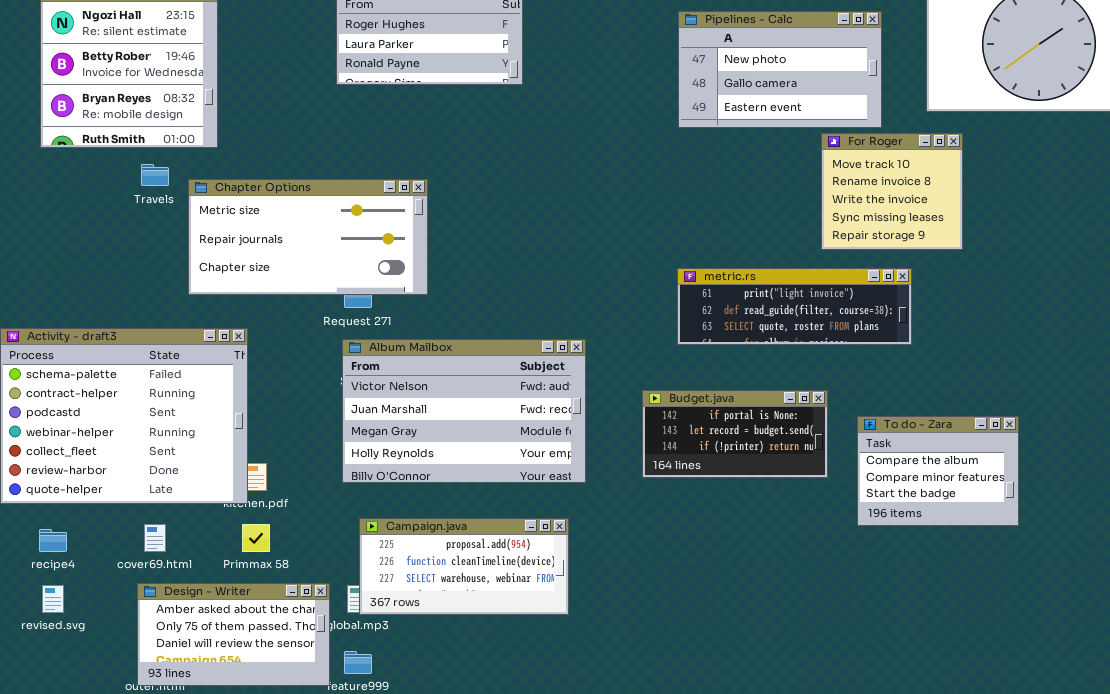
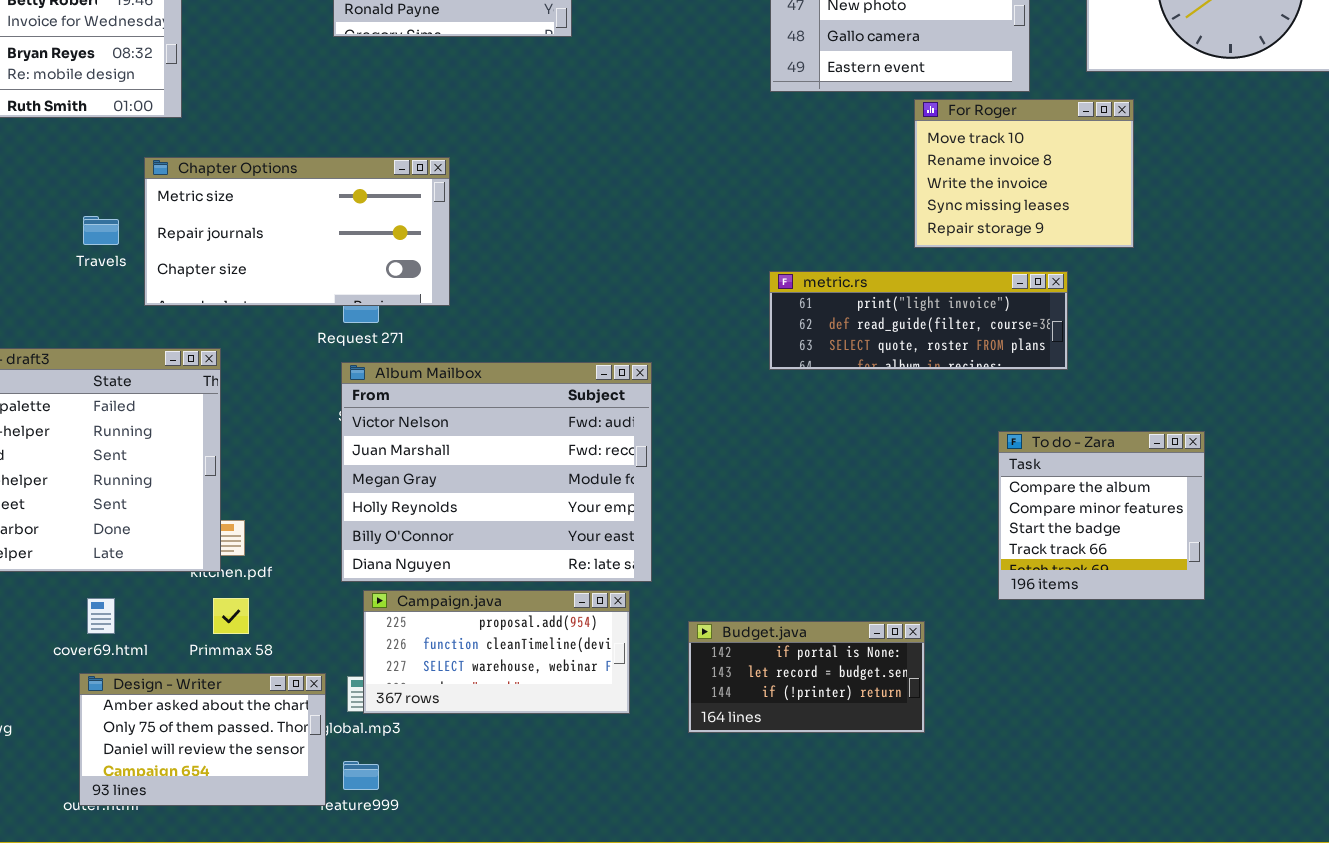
For Roger: [821,133,963,250] -> [914,99,1134,248], resized
Travels: [141,164,169,186] -> [83,216,119,245], moved
Album Mailbox: [342,339,586,483] -> [341,362,652,582], resized
Budget.java: [642,390,828,478] -> [688,621,925,733], moved
To do - Zara: [857,416,1019,526] -> [998,431,1205,600], resized

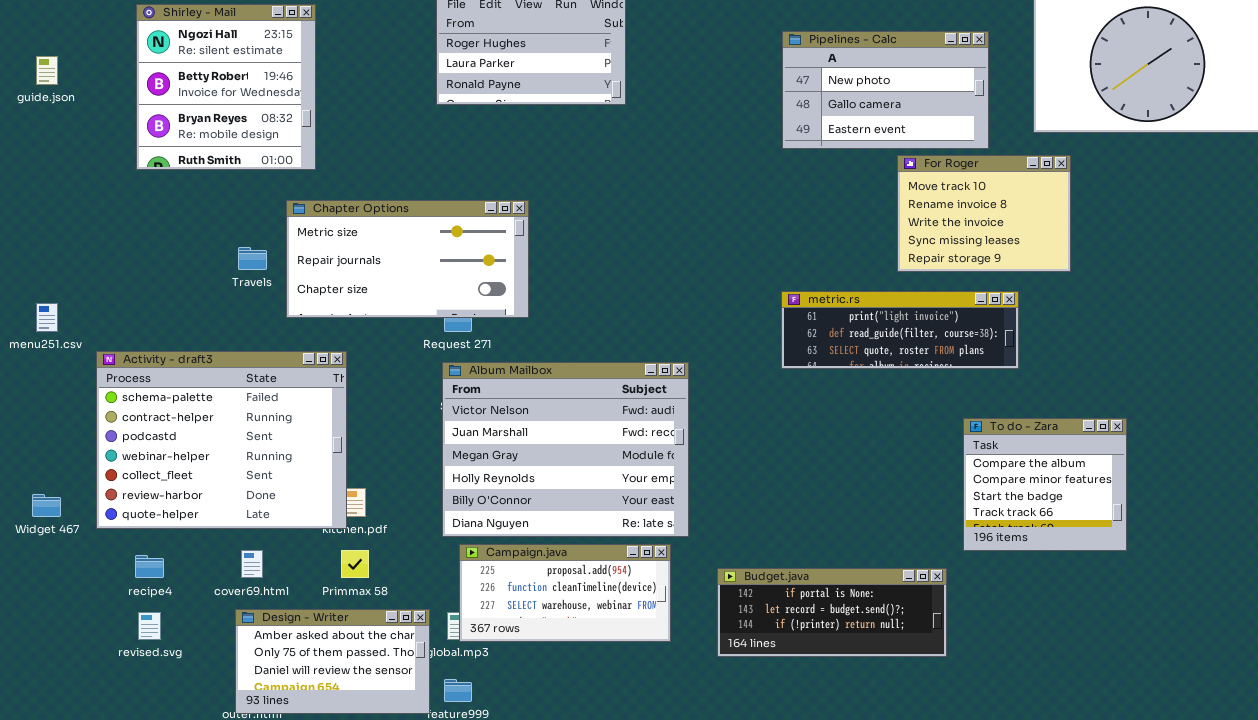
Budget.java: [688,621,925,733] -> [717,568,947,657], resized

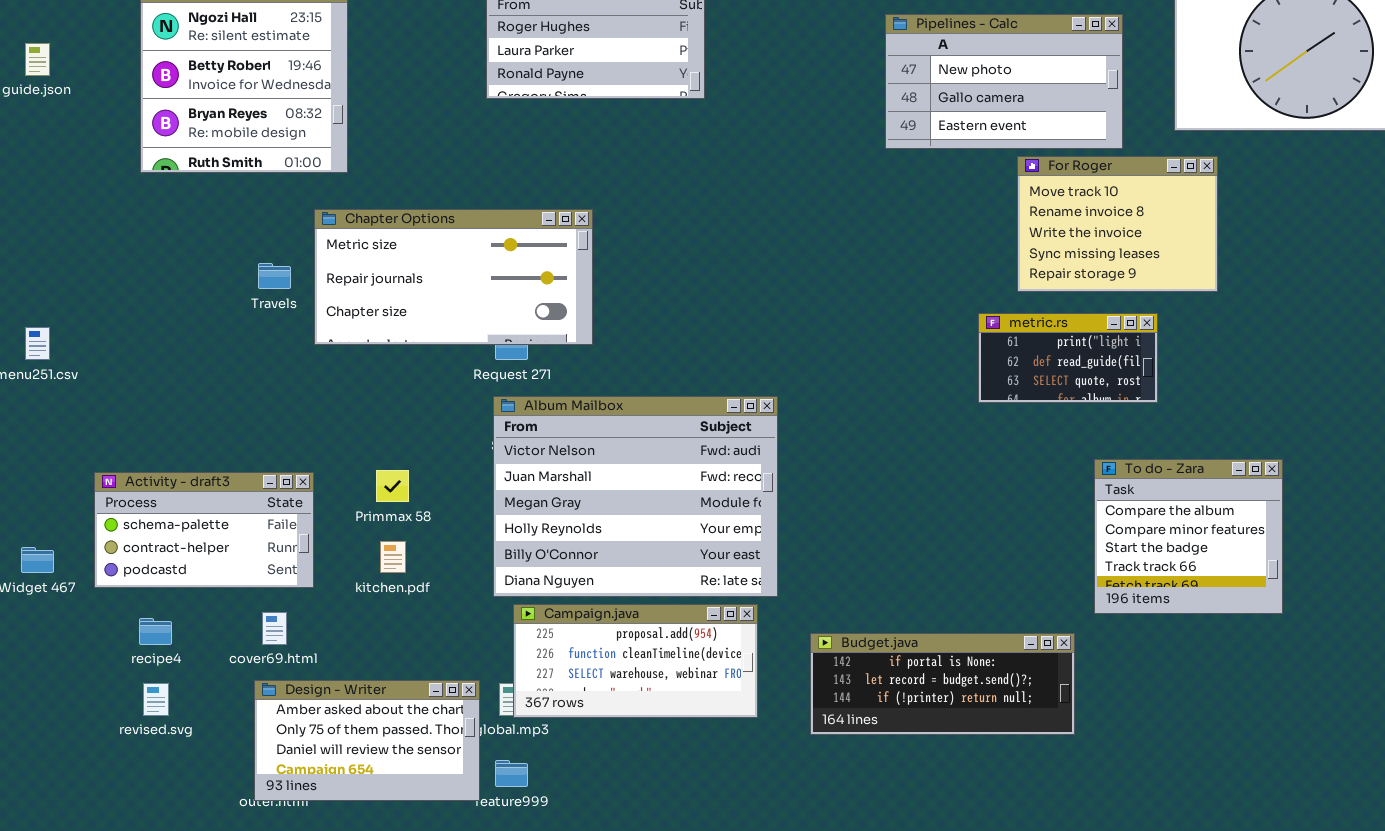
metric.rs: [781,291,1019,369] -> [978,313,1158,403], resized
Activity - draft3: [96,351,347,529] -> [94,472,314,588], resized
Primmax 58: [341,550,369,578] -> [376,470,409,502], moved

